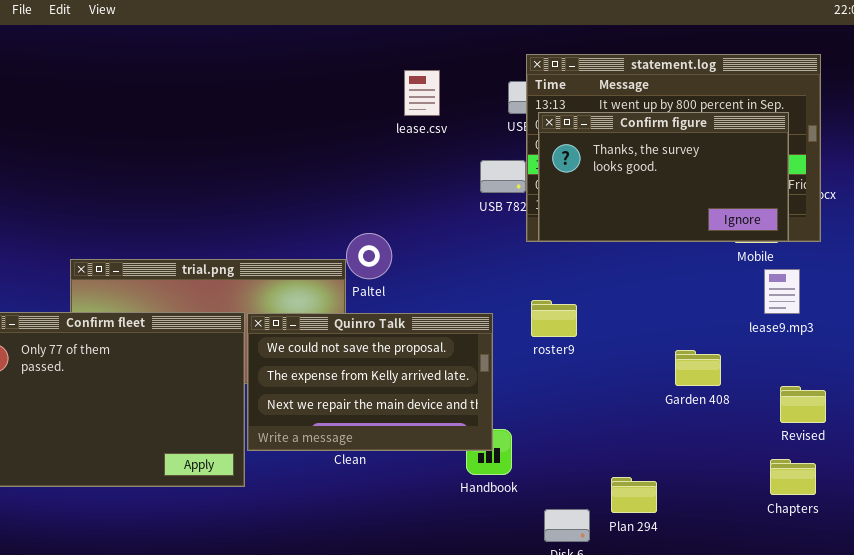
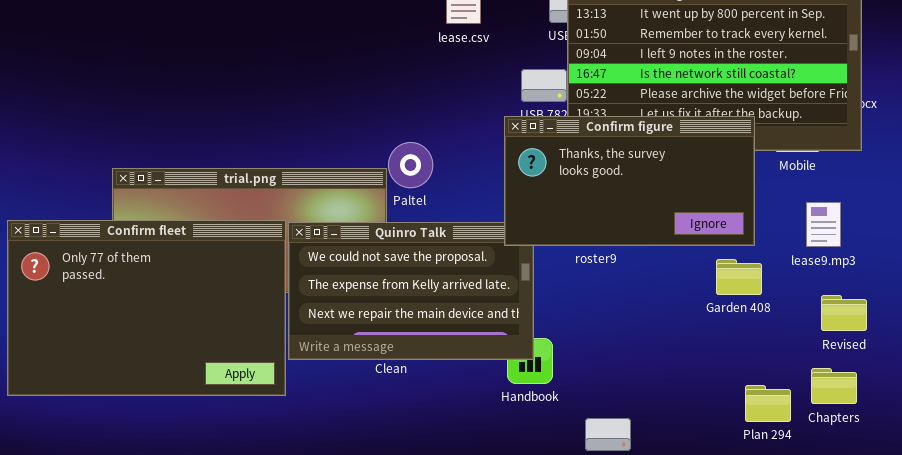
Confirm figure: [538,112,789,242] -> [504,116,755,246], moved
lease9.mp3: [764,269,800,314] -> [806,202,841,247], moved
Plan 294: [611,477,657,513] -> [745,385,791,422], moved

